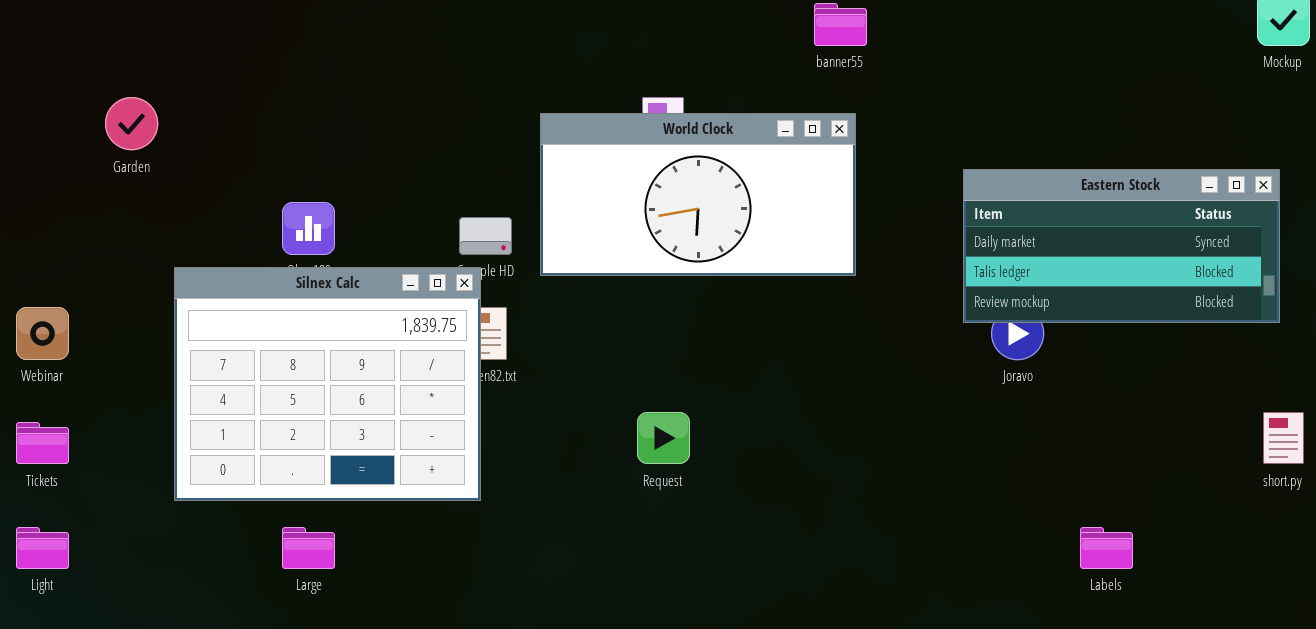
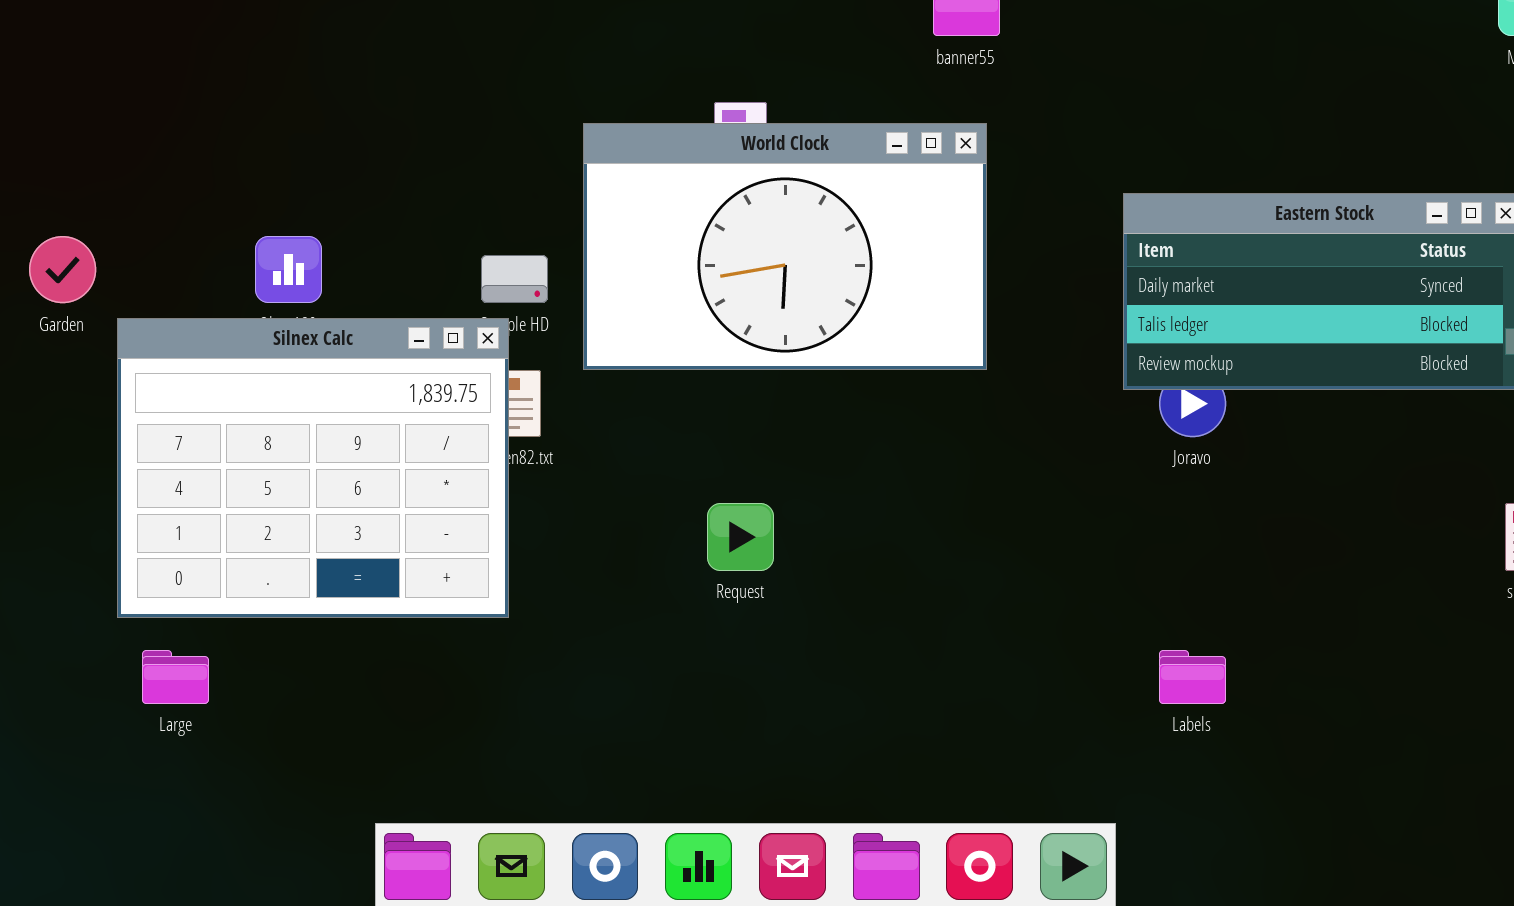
Garden: [105,97,158,150] -> [29,236,96,303], moved
World Clock: [540,113,856,276] -> [583,123,987,370], resized
Large: [282,527,335,569] -> [142,650,209,704], moved
Labels: [1080,527,1133,569] -> [1159,650,1226,704], moved

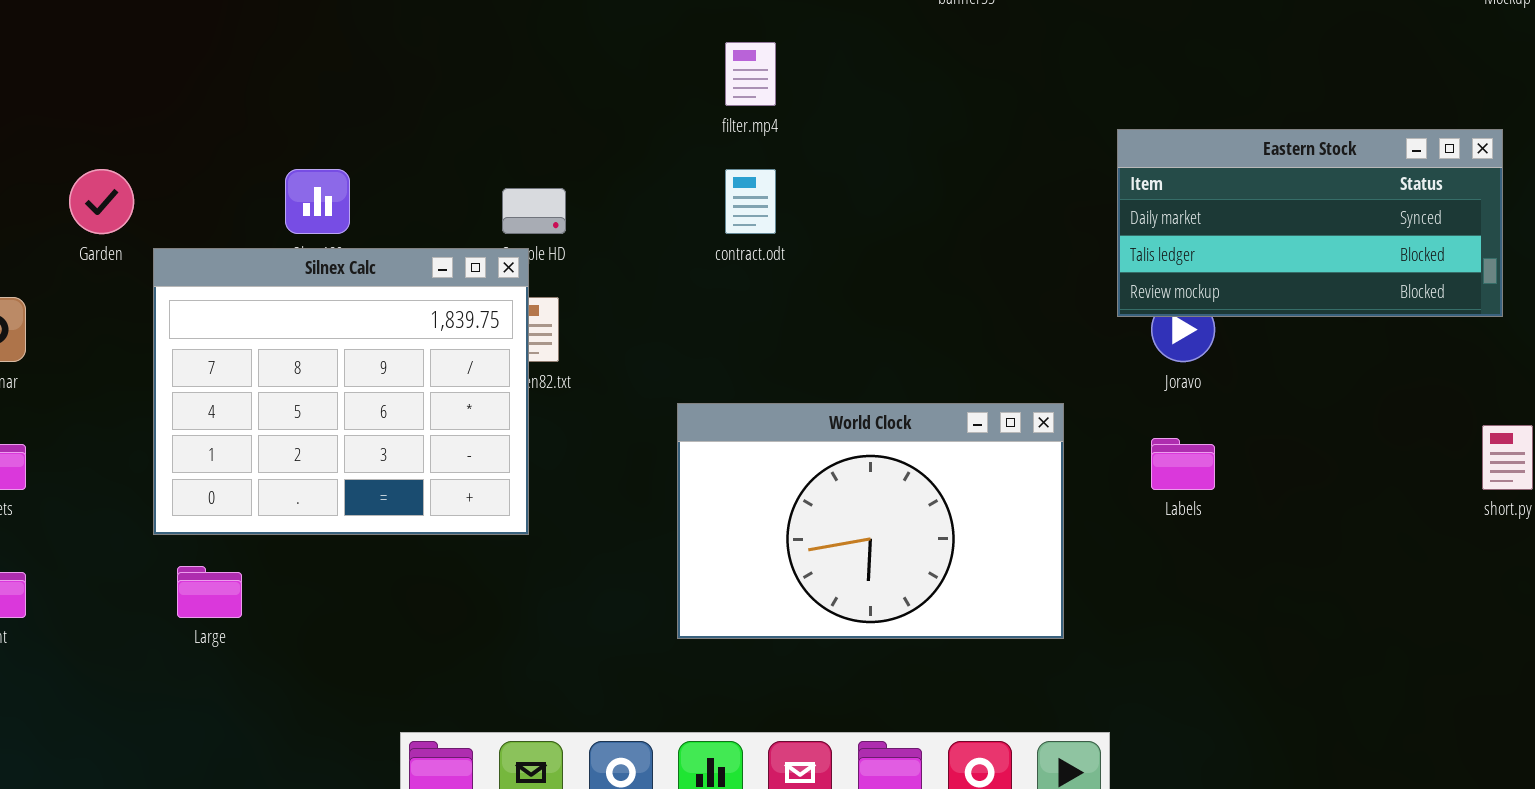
World Clock: [583,123,987,370] -> [677,403,1064,639], moved
Labels: [1159,650,1226,704] -> [1151,438,1215,490], moved

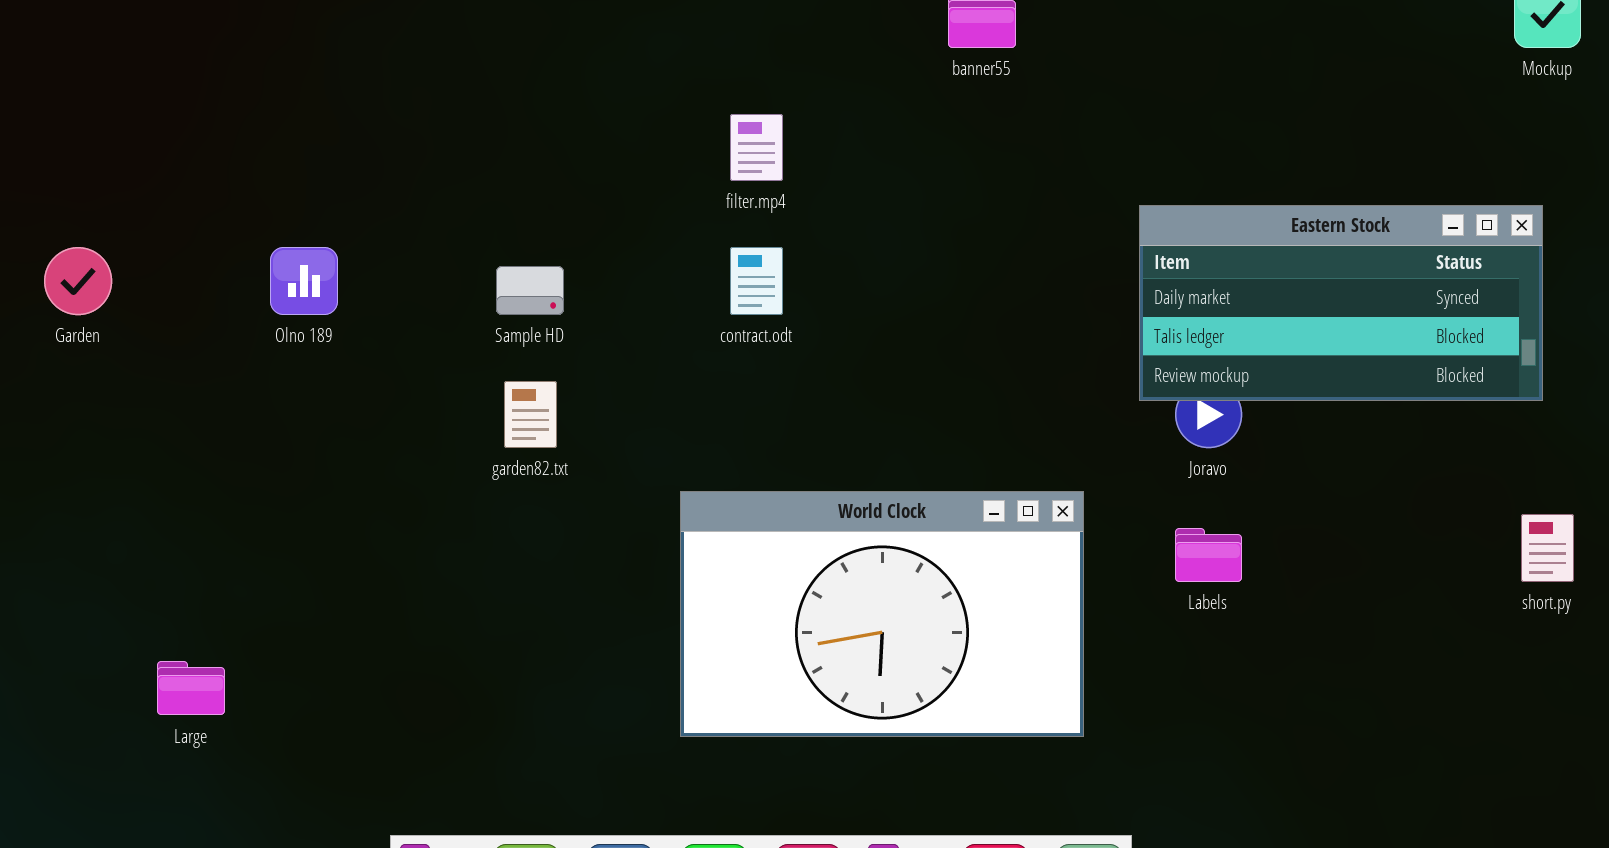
Silnex Calc: [153,248,529,535] -> none, closed

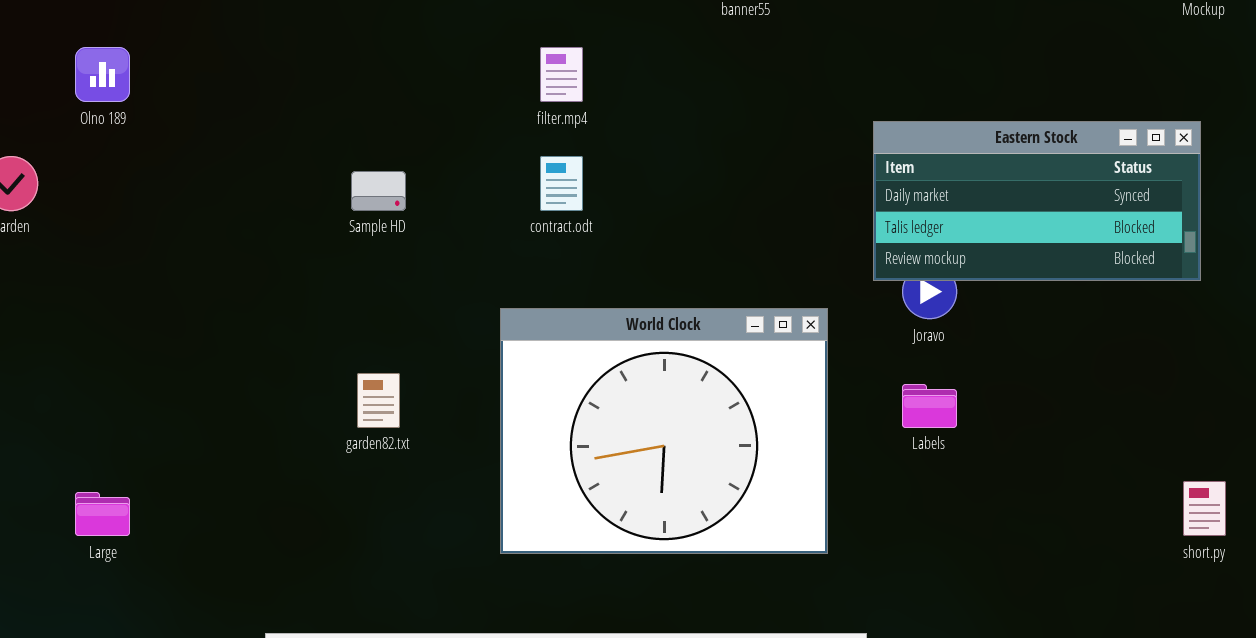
Olno 189: [270,247,338,315] -> [75,47,130,102], moved
garden82.txt: [504,381,557,448] -> [357,373,400,428], moved
World Clock: [680,491,1084,737] -> [500,308,828,554], resized
short.py: [1521,514,1574,582] -> [1183,481,1226,536], moved

